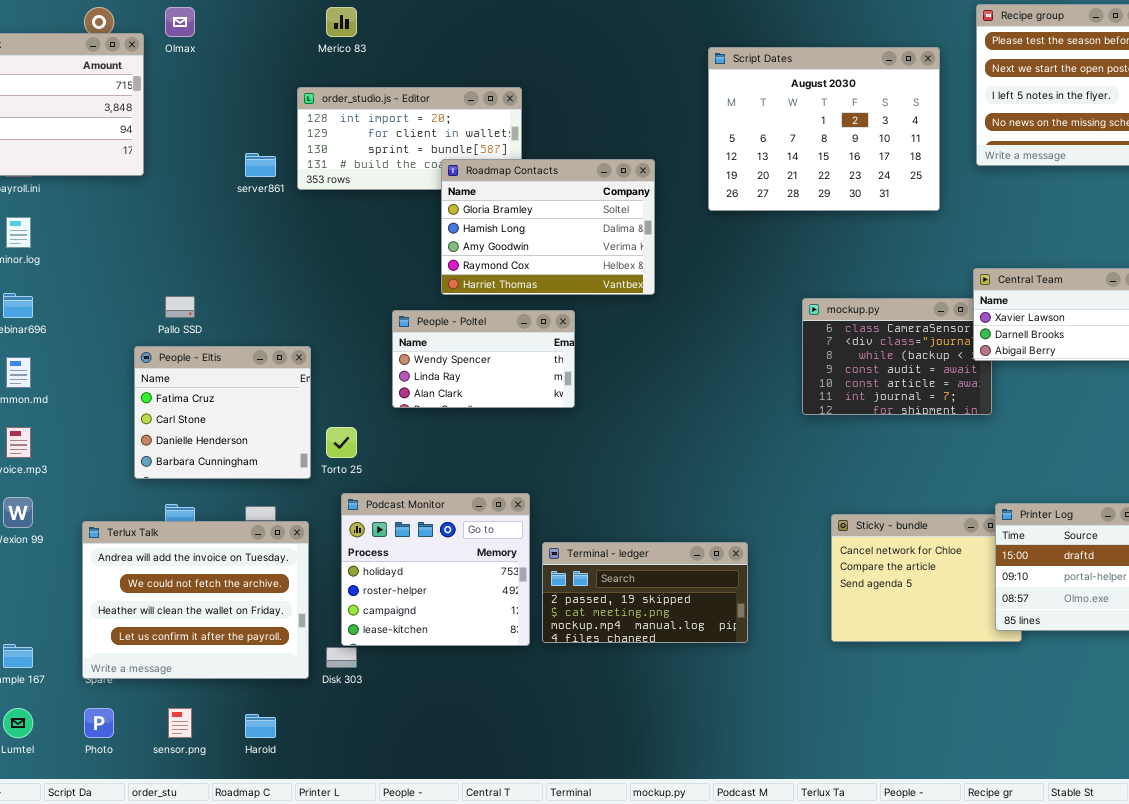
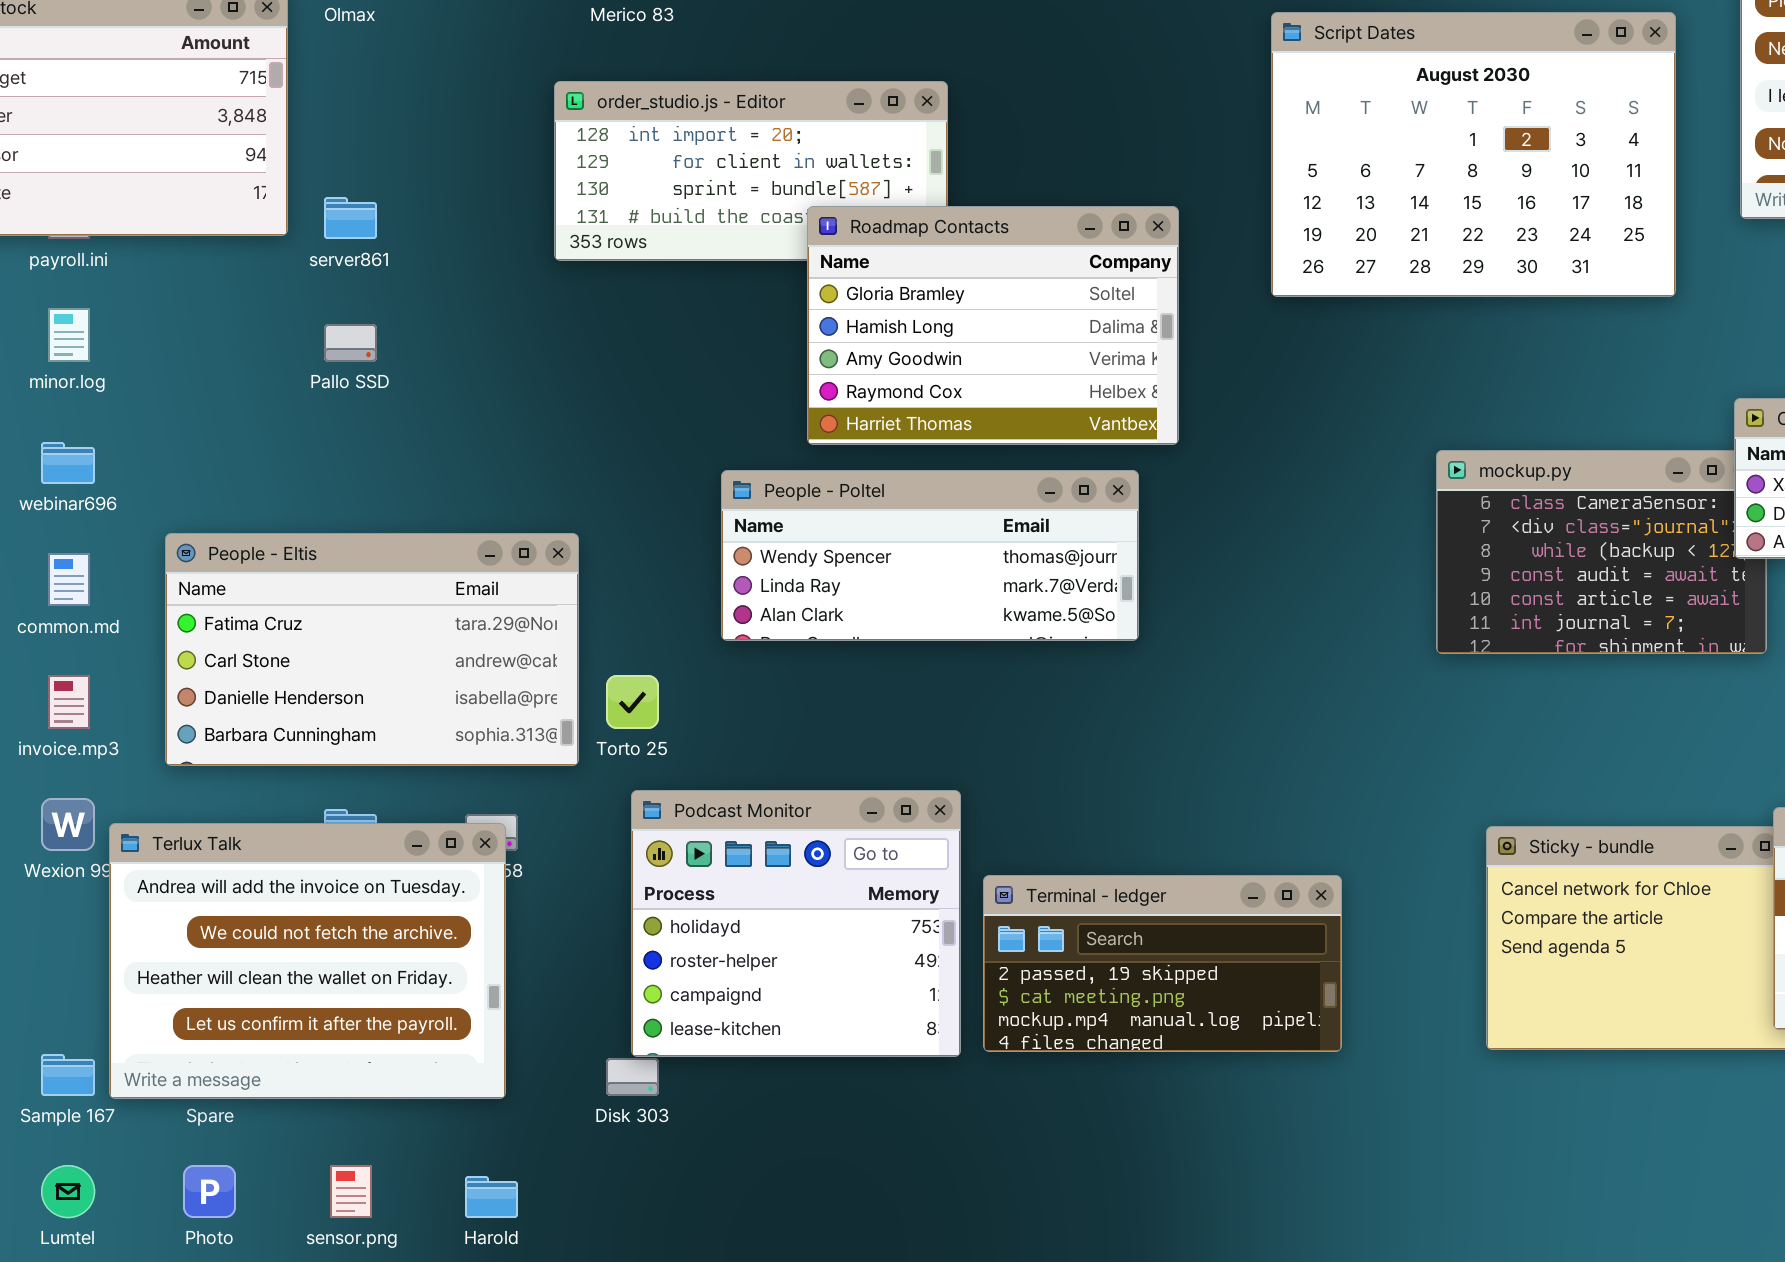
server861: [245,153,276,177] -> [324,197,377,239], moved
Pallo SSD: [165,296,195,318] -> [324,324,377,362], moved
People - Poltel: [392,310,575,408] -> [721,470,1139,641], resized
People - Eltis: [134,346,311,479] -> [165,533,579,766], resized
Terlux Talk: [82,521,309,679] -> [109,823,506,1099], moved

